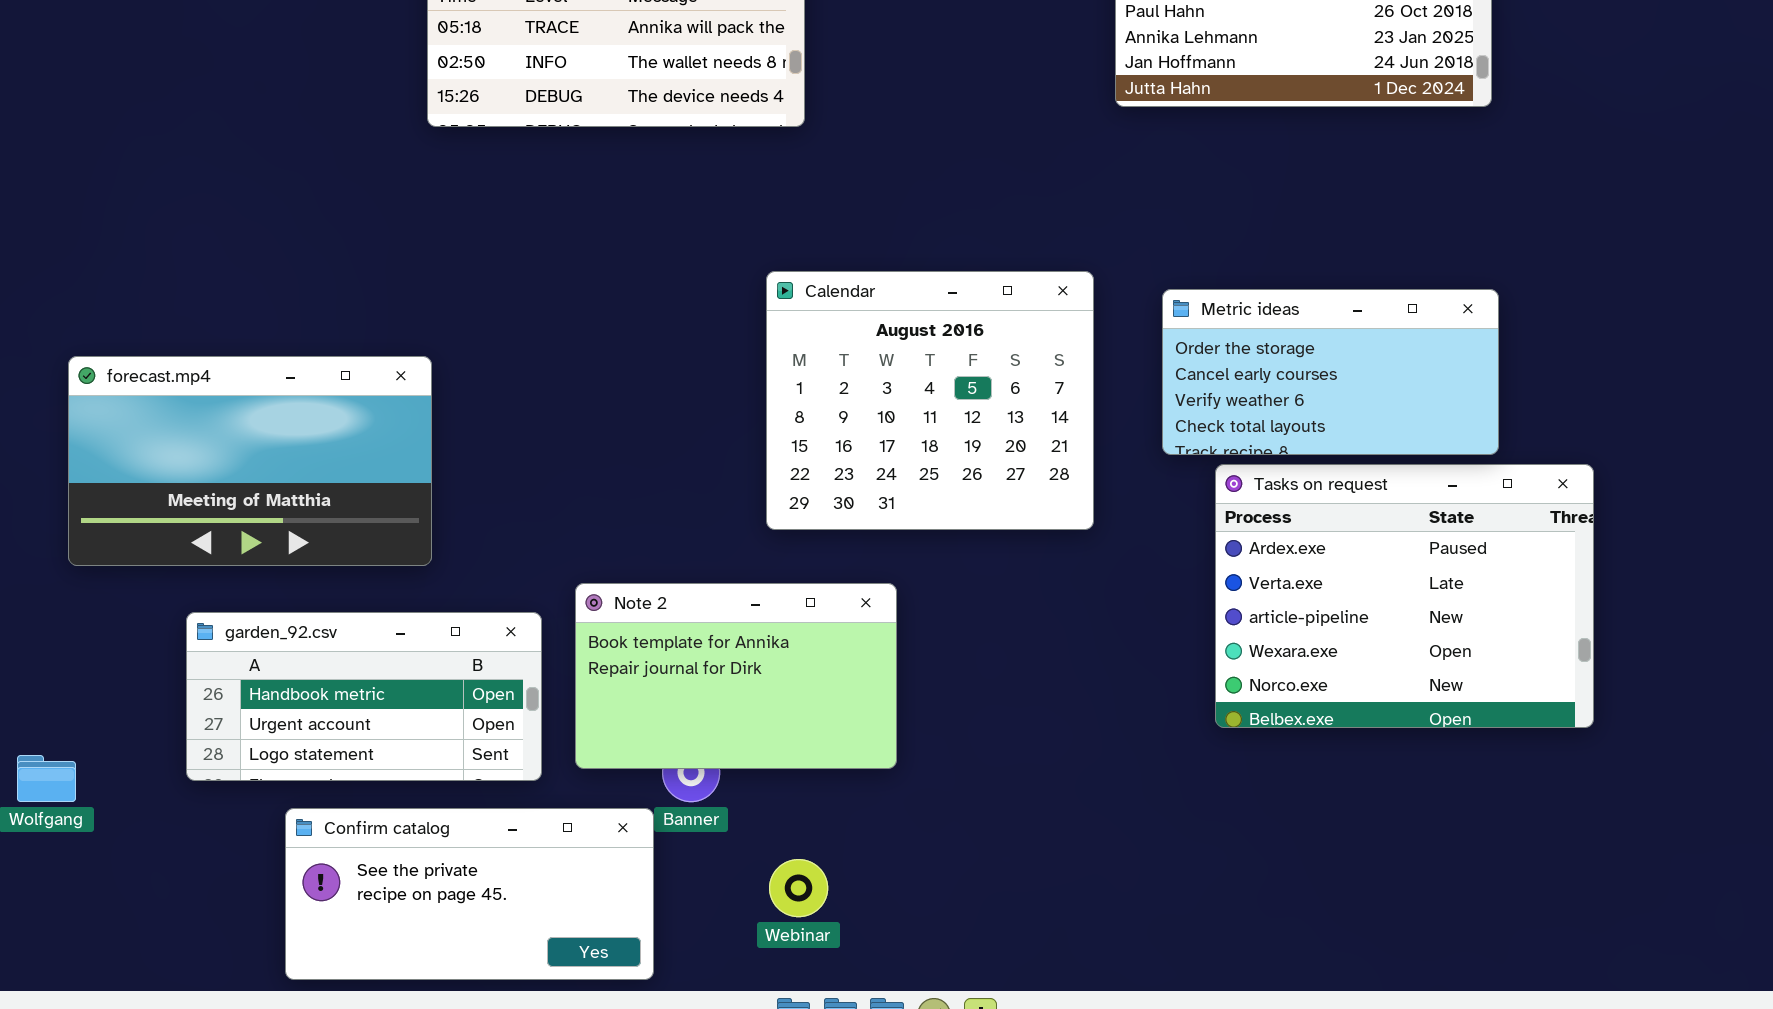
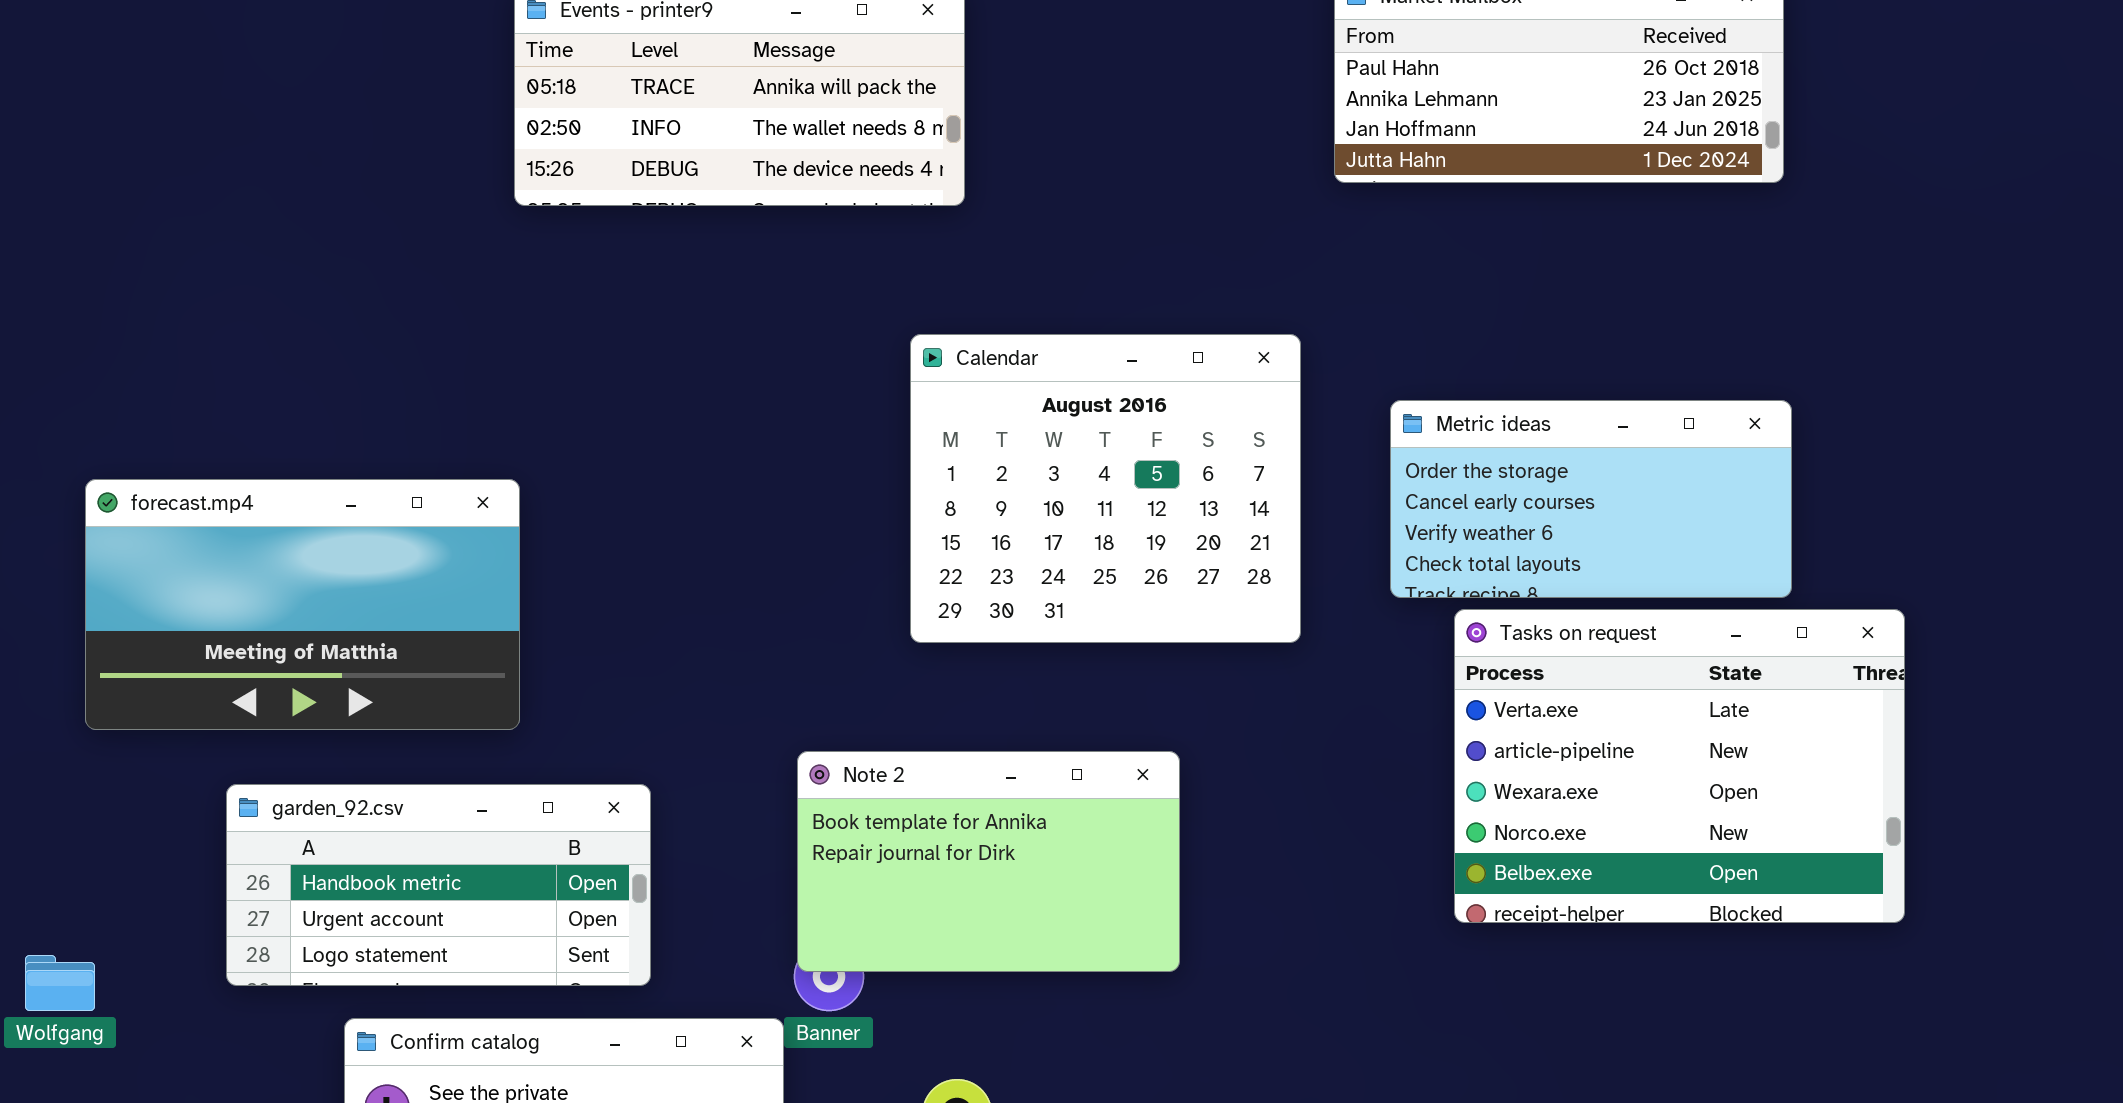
Calendar: [766,271,1094,530] -> [910,334,1301,643], moved
Tasks on request: [1215,464,1594,728] -> [1454,609,1905,923], scrolled down 1 row
Note 2: [575,583,897,769] -> [797,751,1180,972], moved

